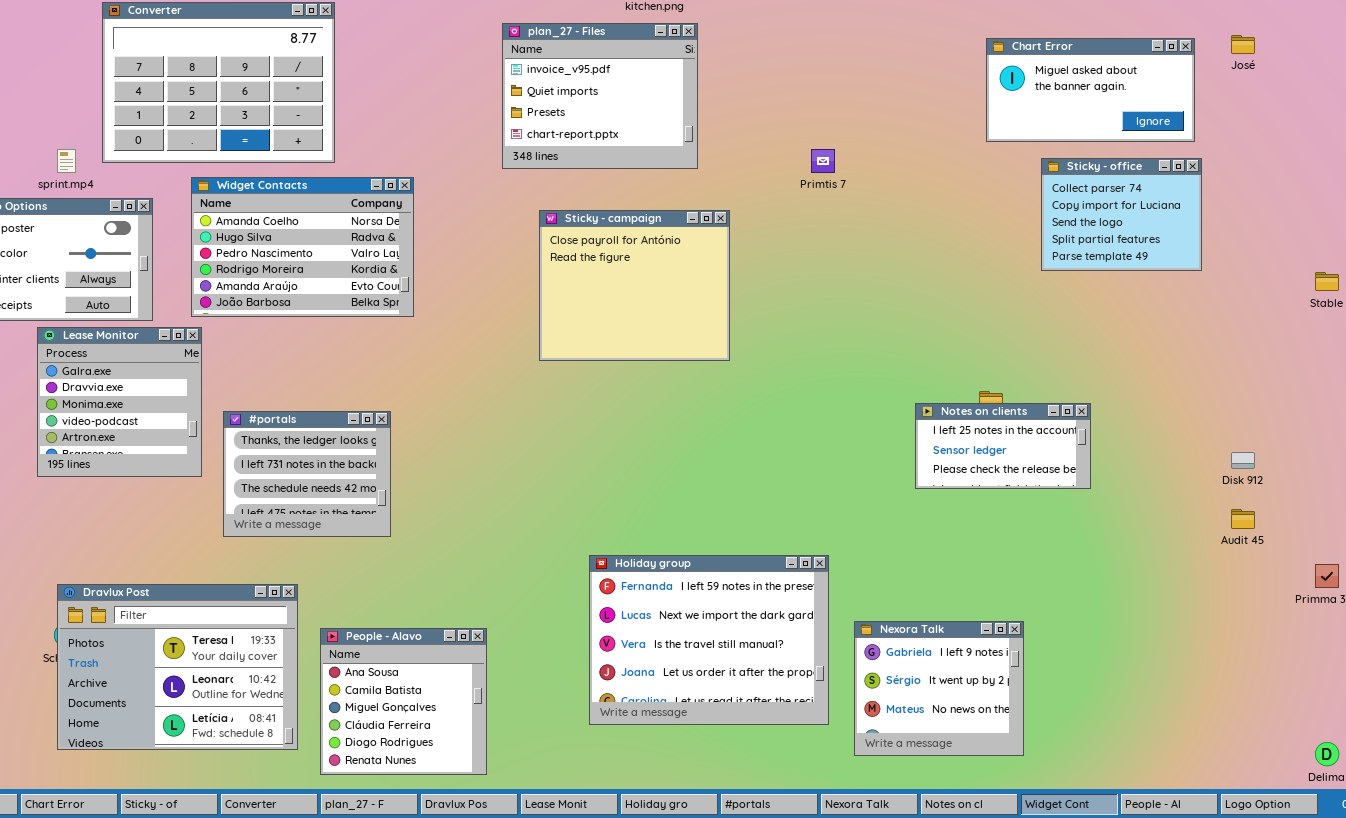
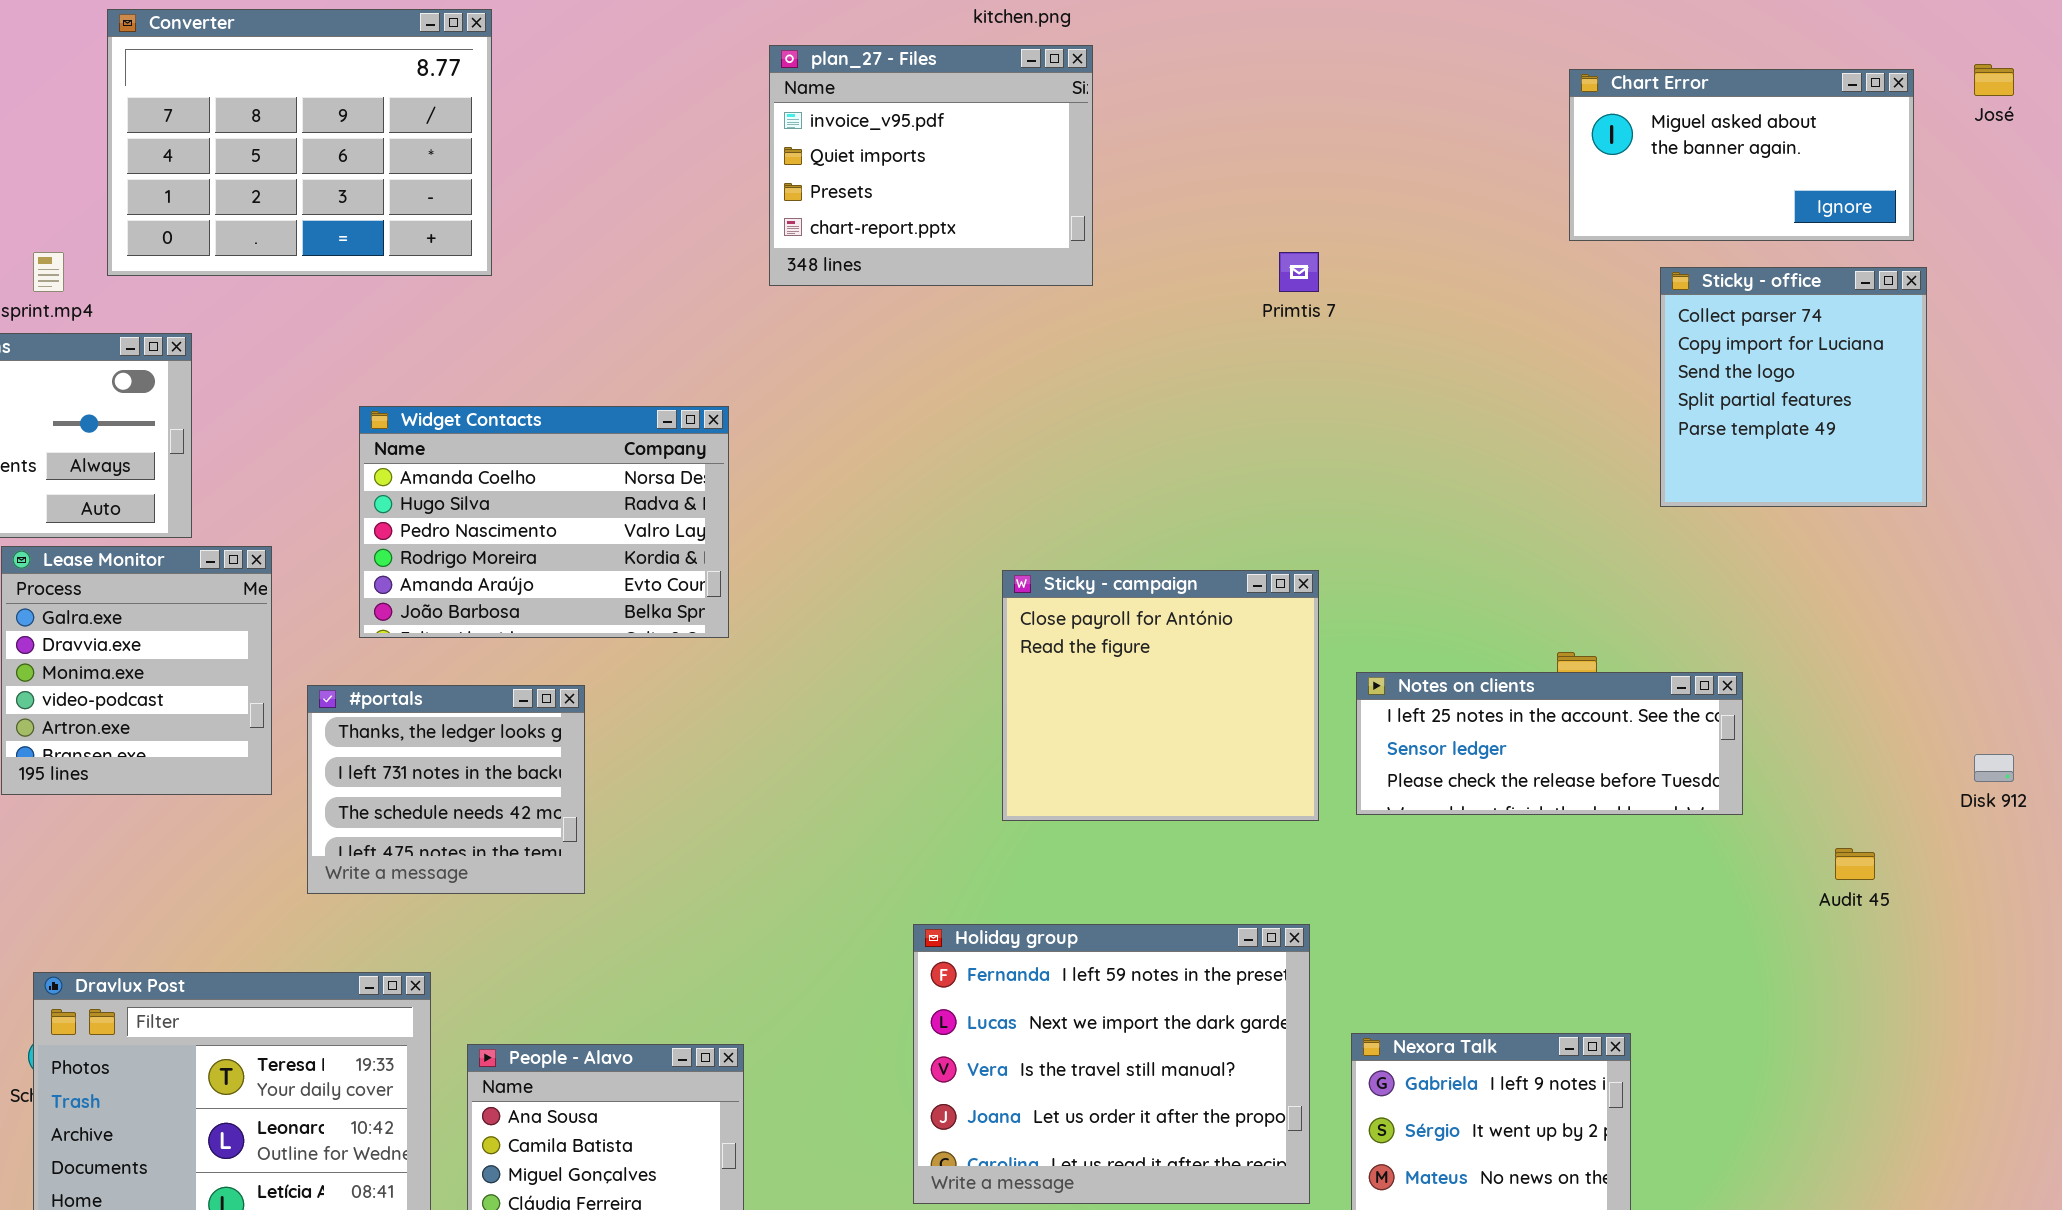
Sticky - office: [1041,158,1202,271] -> [1660,267,1927,507], resized
Widget Contacts: [191,177,414,317] -> [359,406,729,638], moved
Sticky - campaign: [539,210,730,361] -> [1002,570,1319,821], moved
Notes on clients: [915,403,1091,489] -> [1356,672,1743,815], resized
Audit 45: [1231,509,1255,529] -> [1835,848,1875,880], moved

